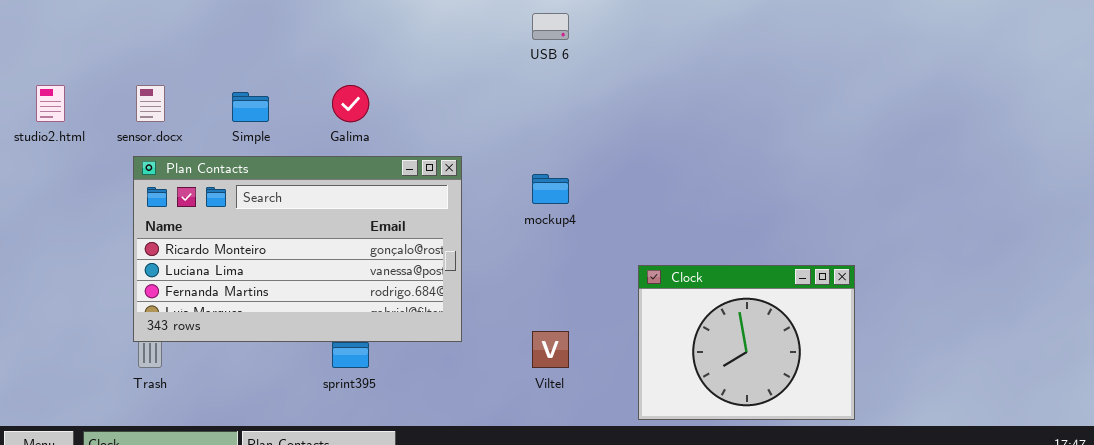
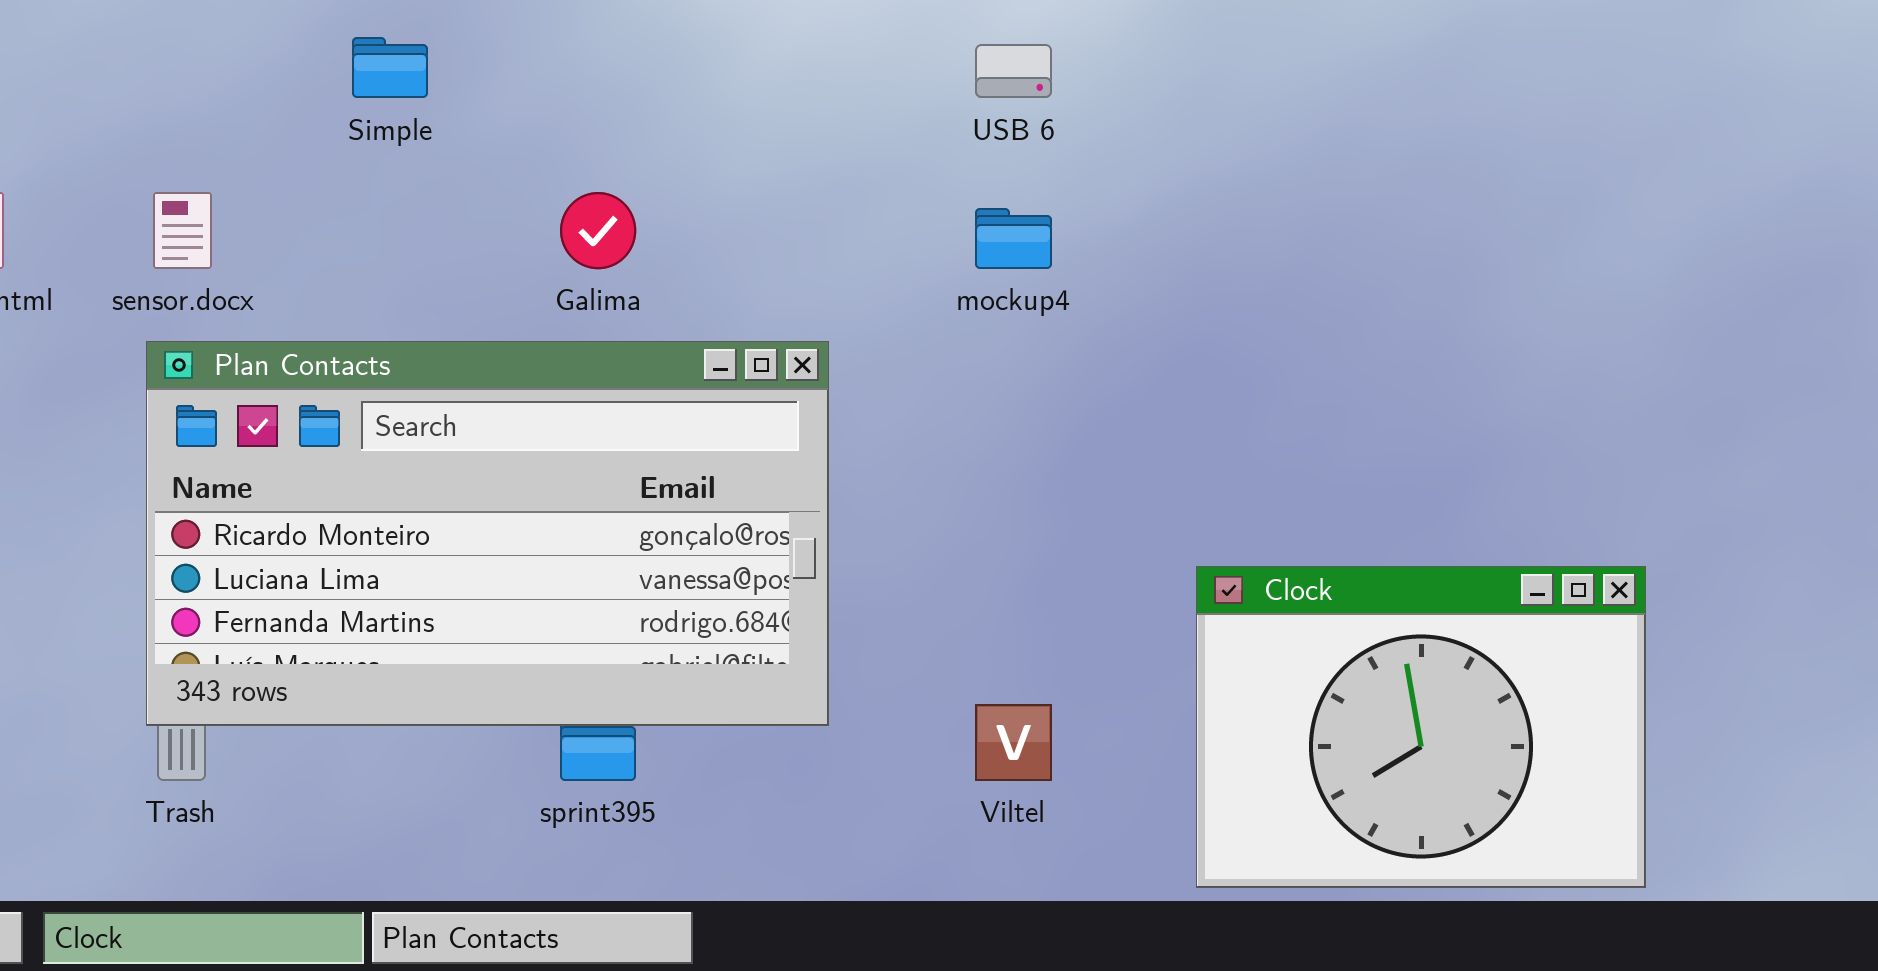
Simple: [232,92,269,122] -> [352,37,428,98], moved
mockup4: [532,174,569,204] -> [975,208,1052,269], moved

